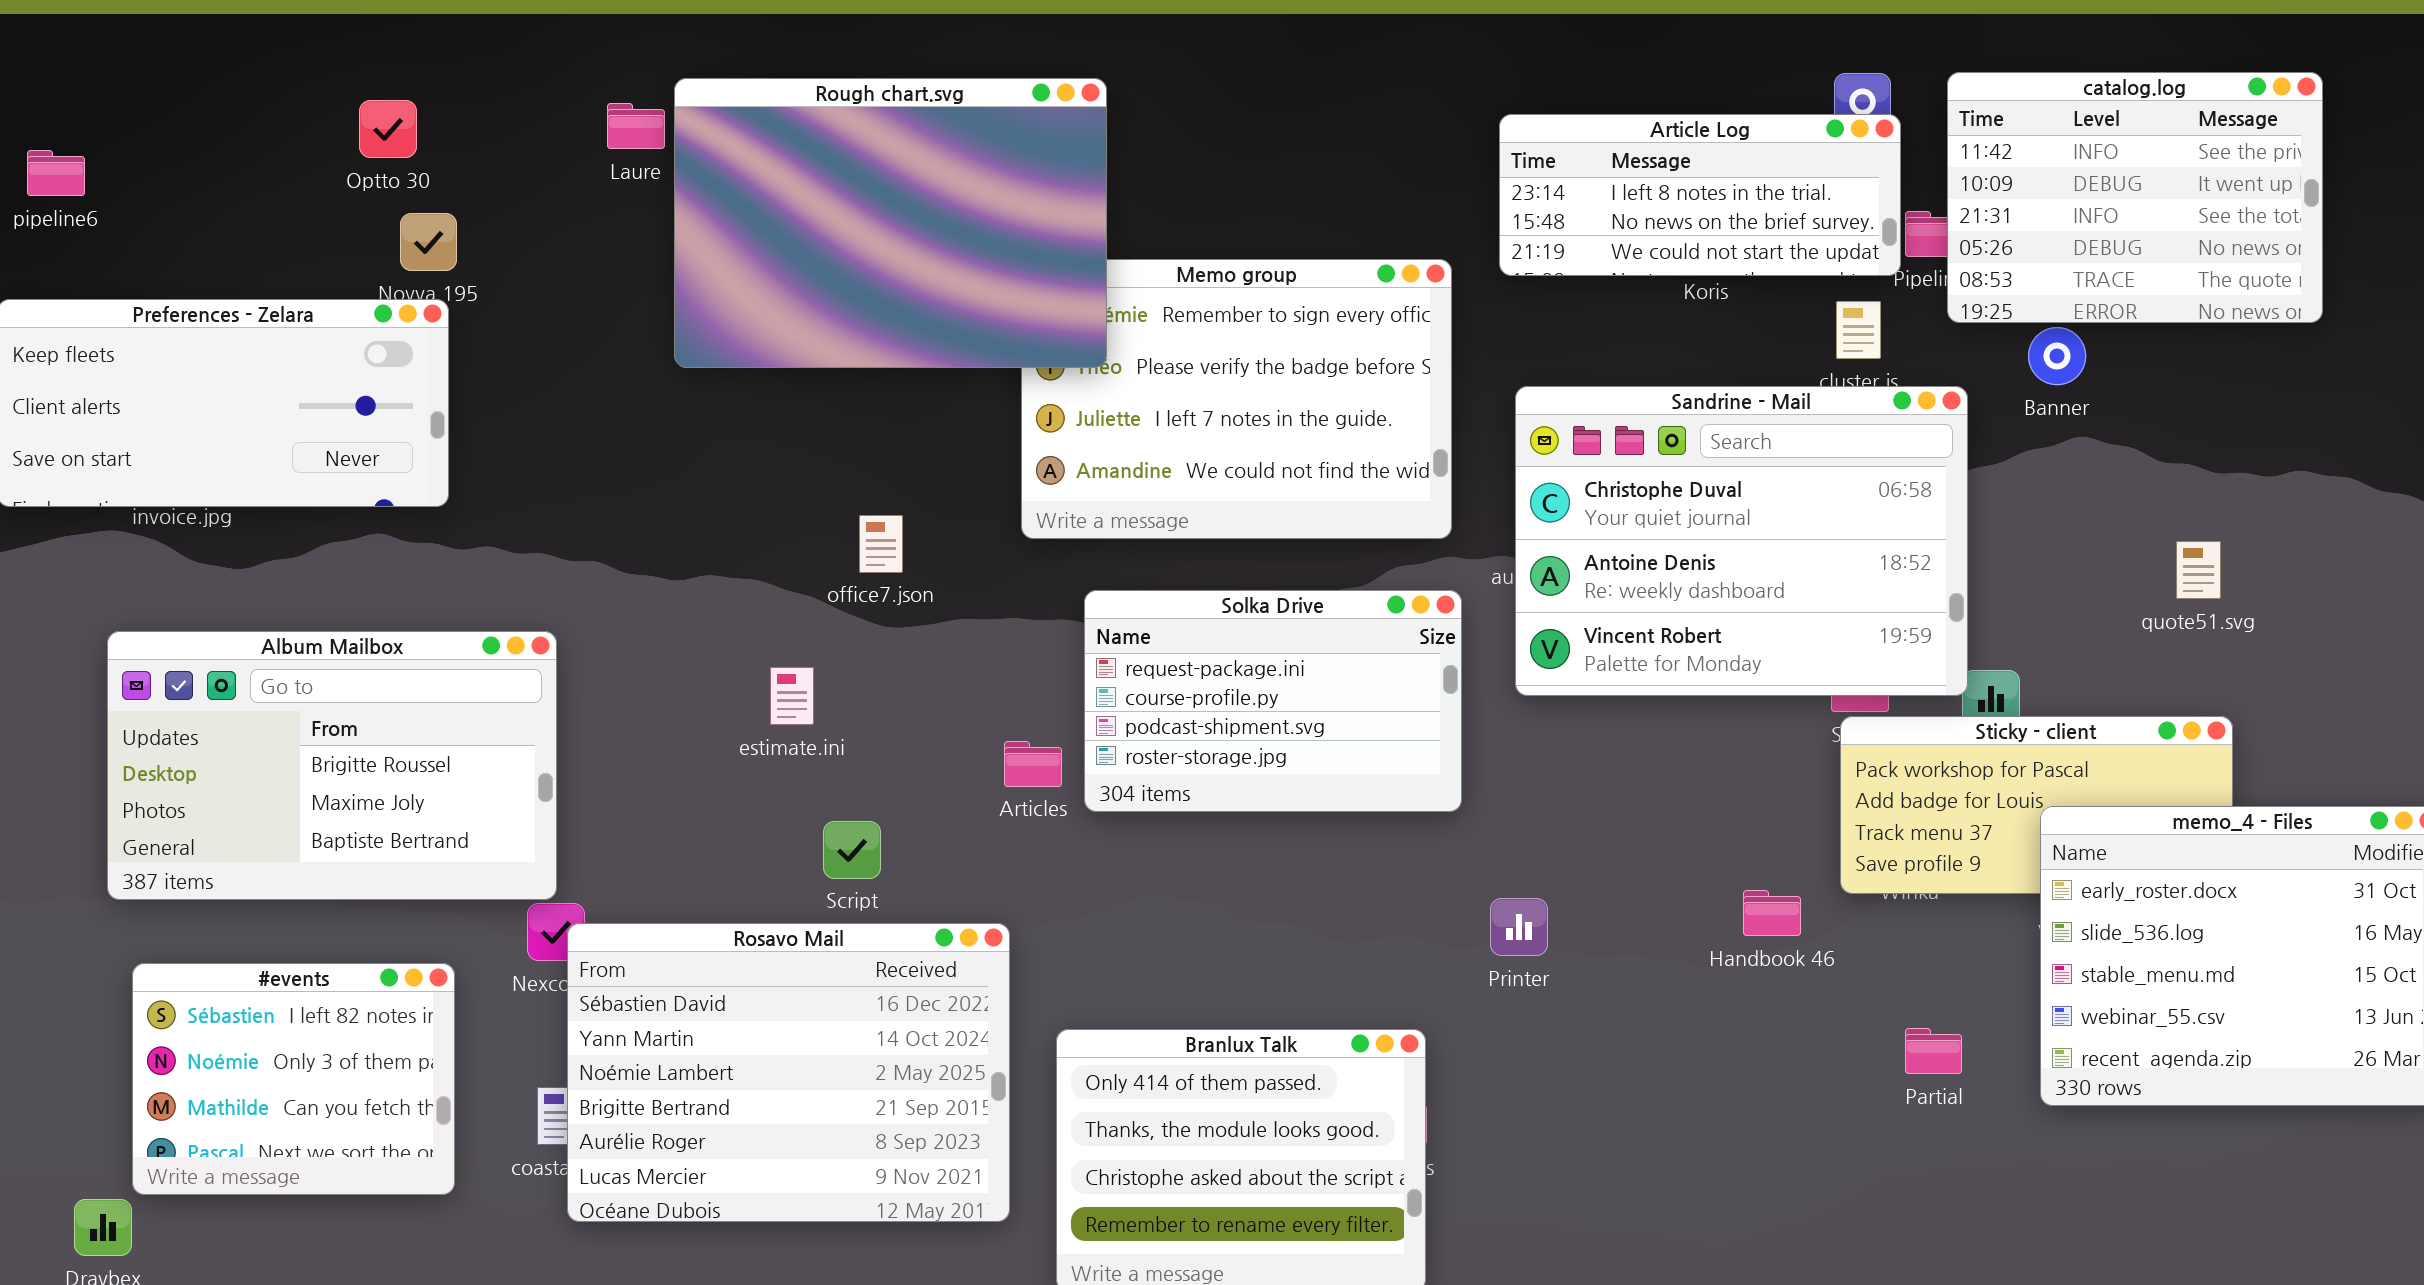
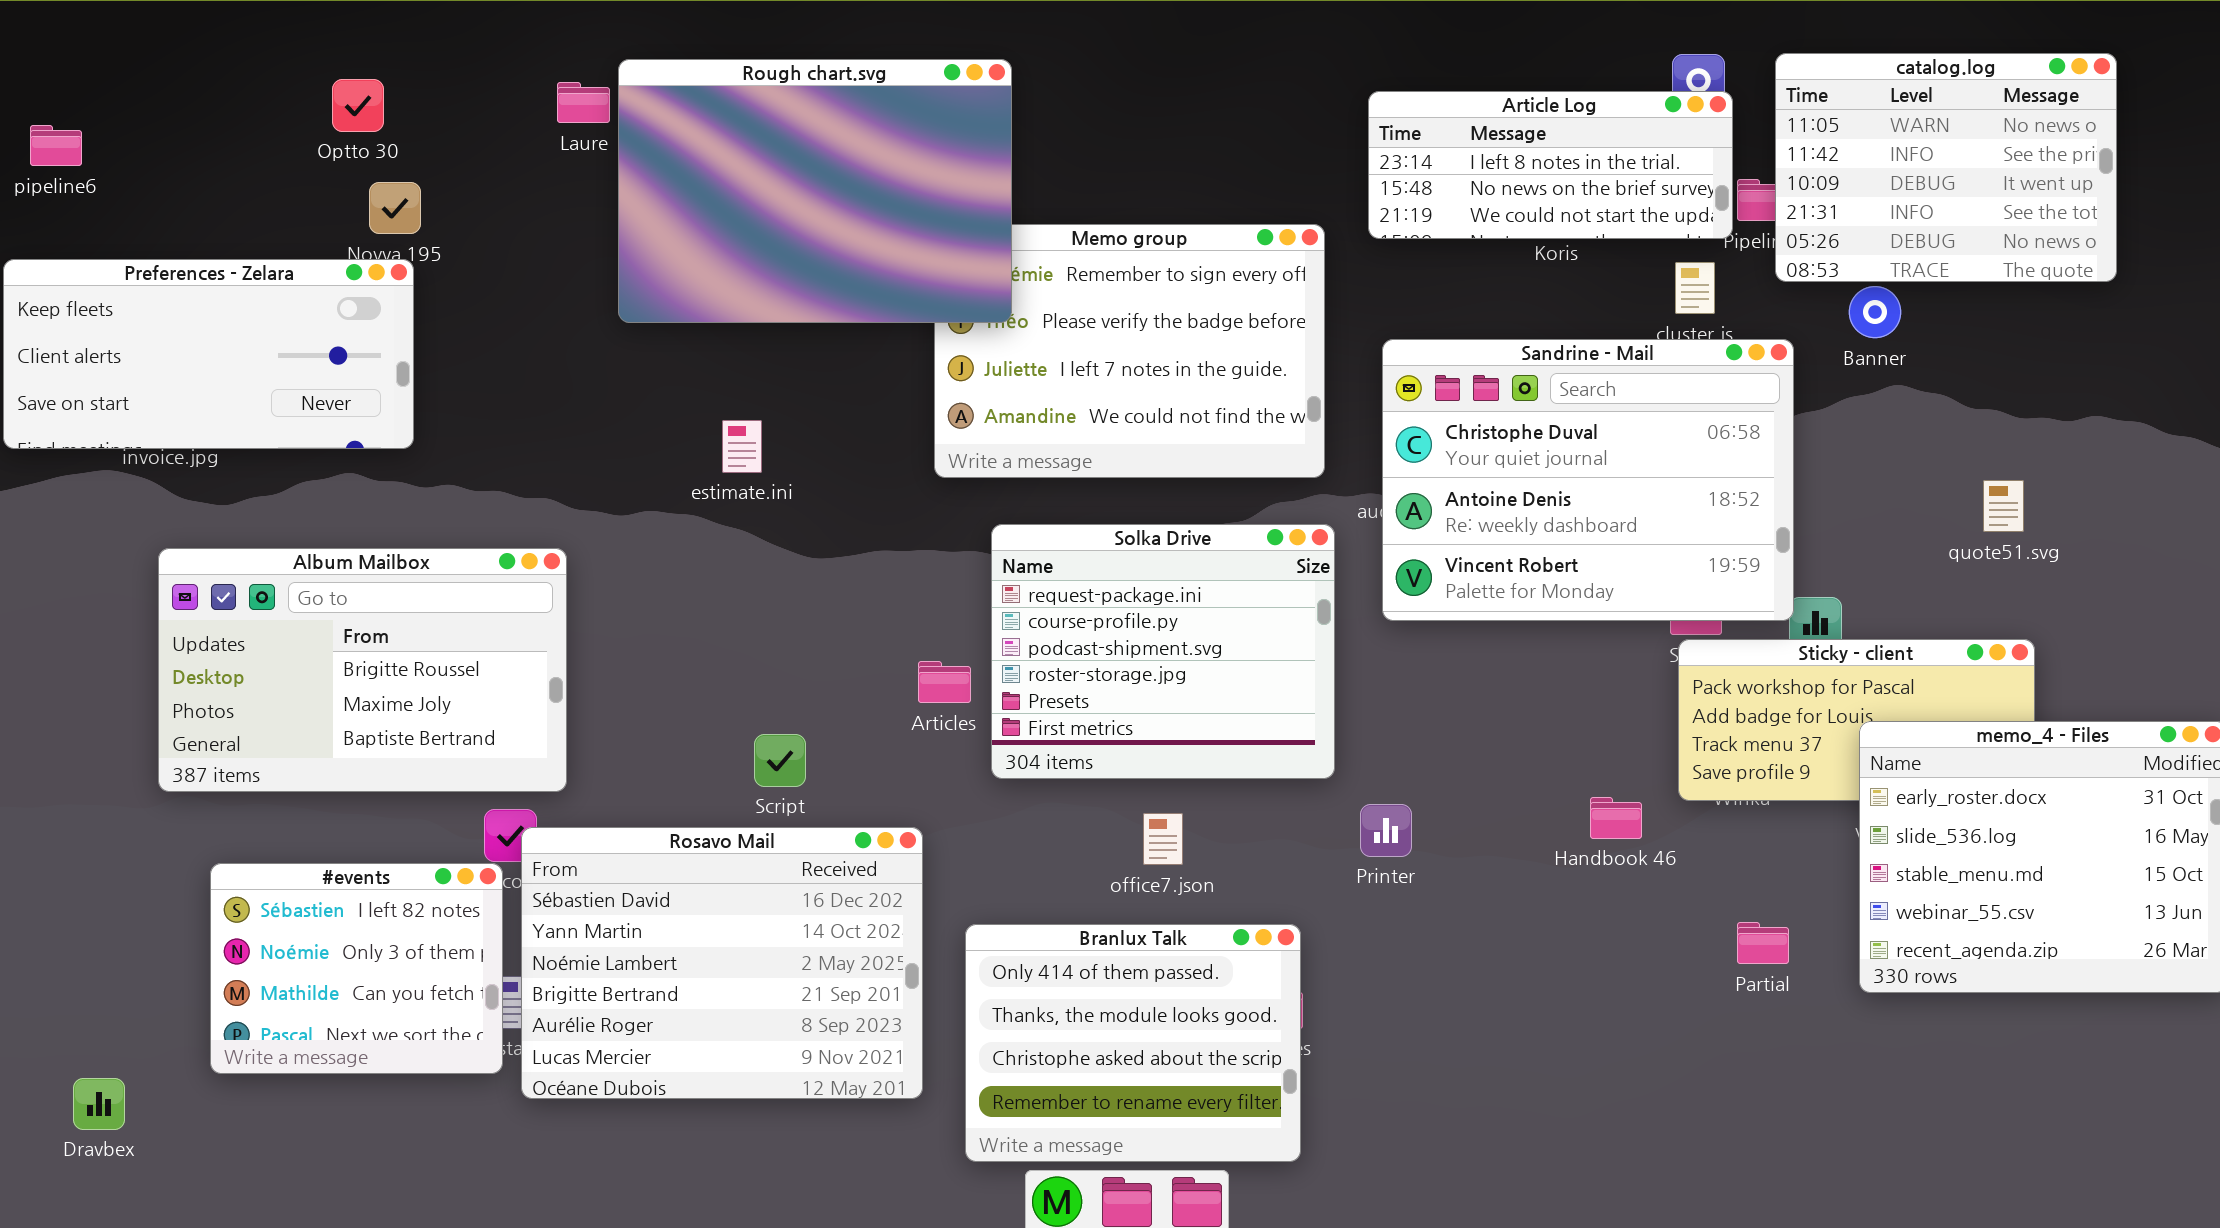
catalog.log: [1947,72,2323,323] -> [1775,53,2117,282], scrolled up 1 row
office7.json: [859,515,903,573] -> [1143,813,1183,865], moved
Solka Drive: [1084,590,1462,812] -> [991,524,1335,779], resized
Album Mailbox: [107,631,557,900] -> [158,548,567,792], moved
estimate.ini: [770,667,814,725] -> [722,420,762,473], moved
#events: [132,963,455,1195] -> [210,863,503,1074], moved

